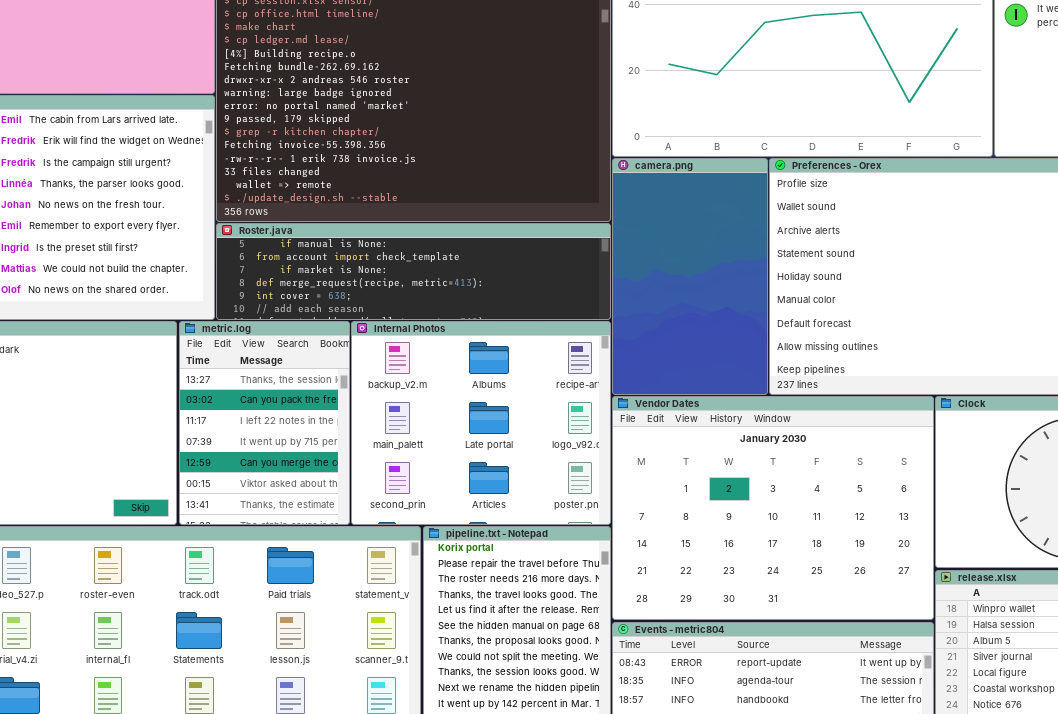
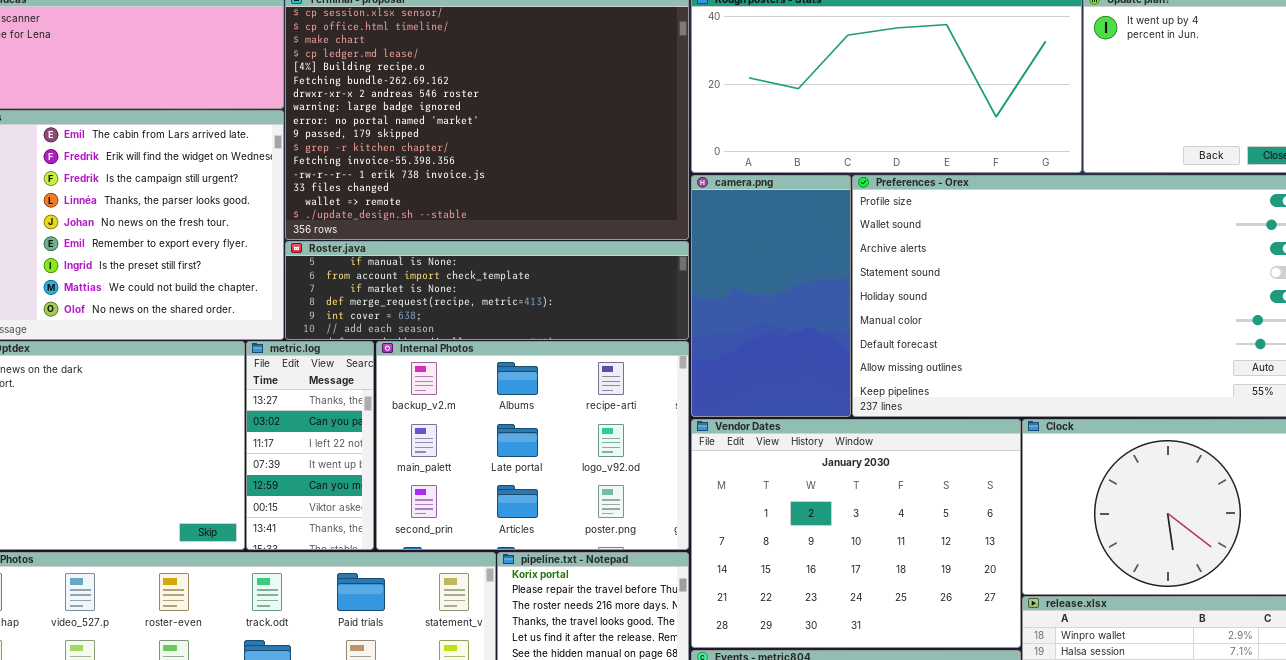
metric.log: [179,321,350,525] -> [246,341,374,550], resized
Internal Photos: [351,321,611,525] -> [376,341,689,550], resized

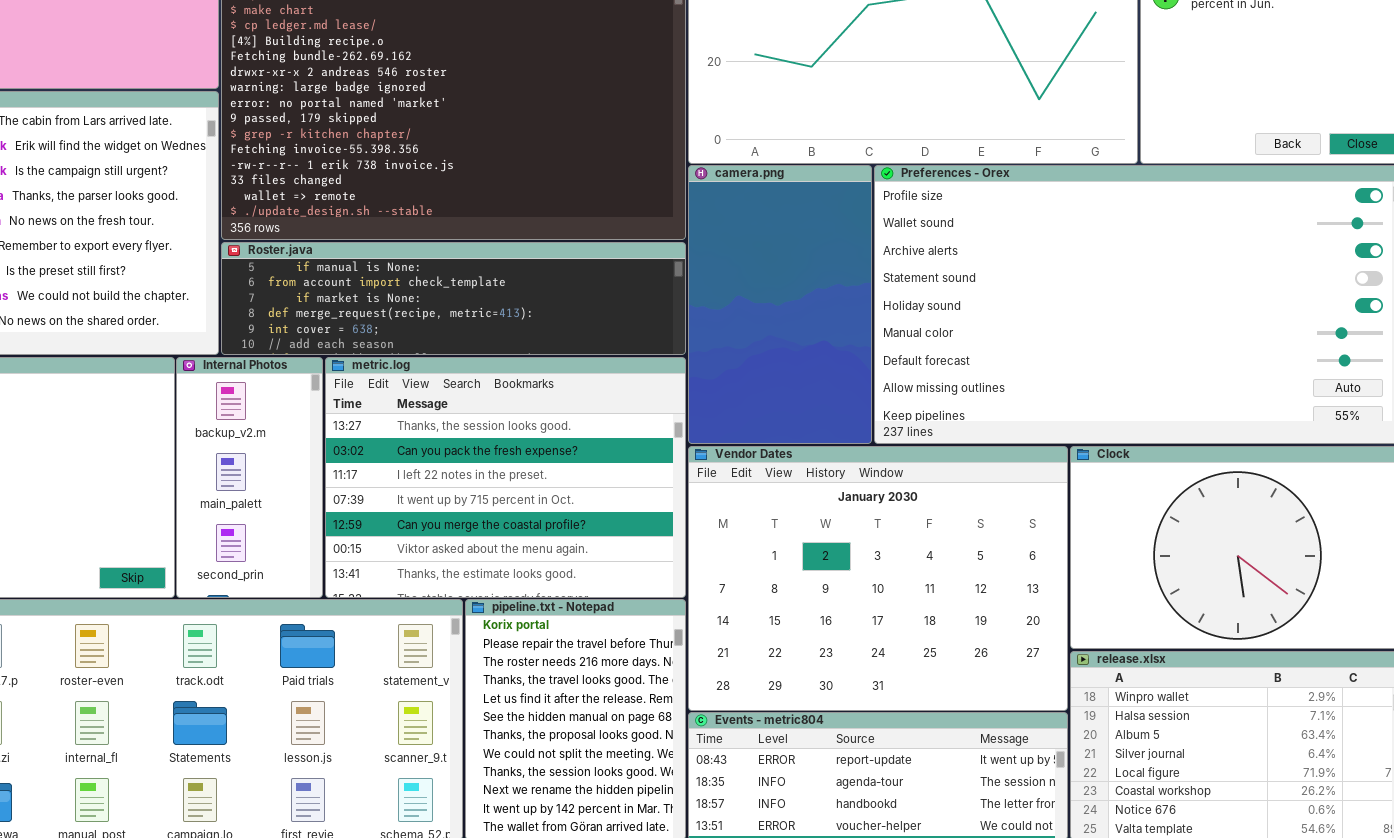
metric.log: [246,341,374,550] -> [325,357,686,598], moved, resized
Internal Photos: [376,341,689,550] -> [176,357,323,598], moved, resized

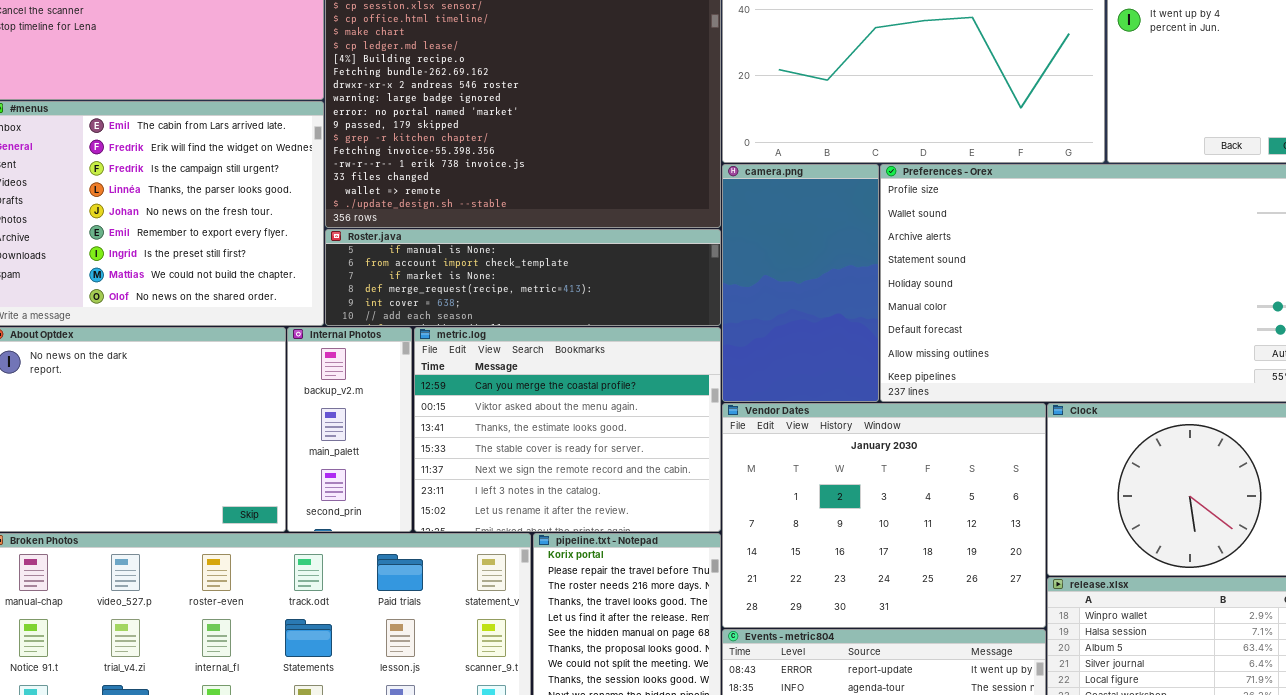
metric.log: [325,357,686,598] -> [414,327,721,532], scrolled down 4 rows

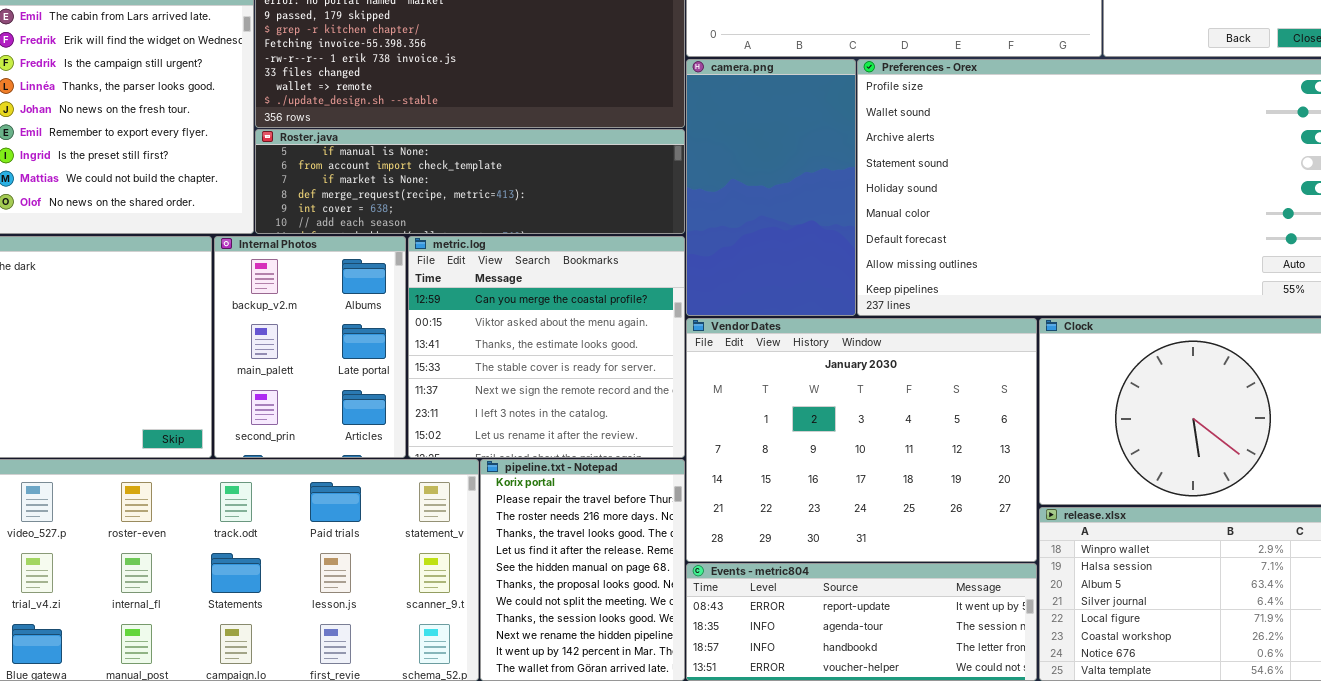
Internal Photos: [287,327,412,532] -> [214,236,406,458], resized
metric.log: [414,327,721,532] -> [408,236,685,458], resized

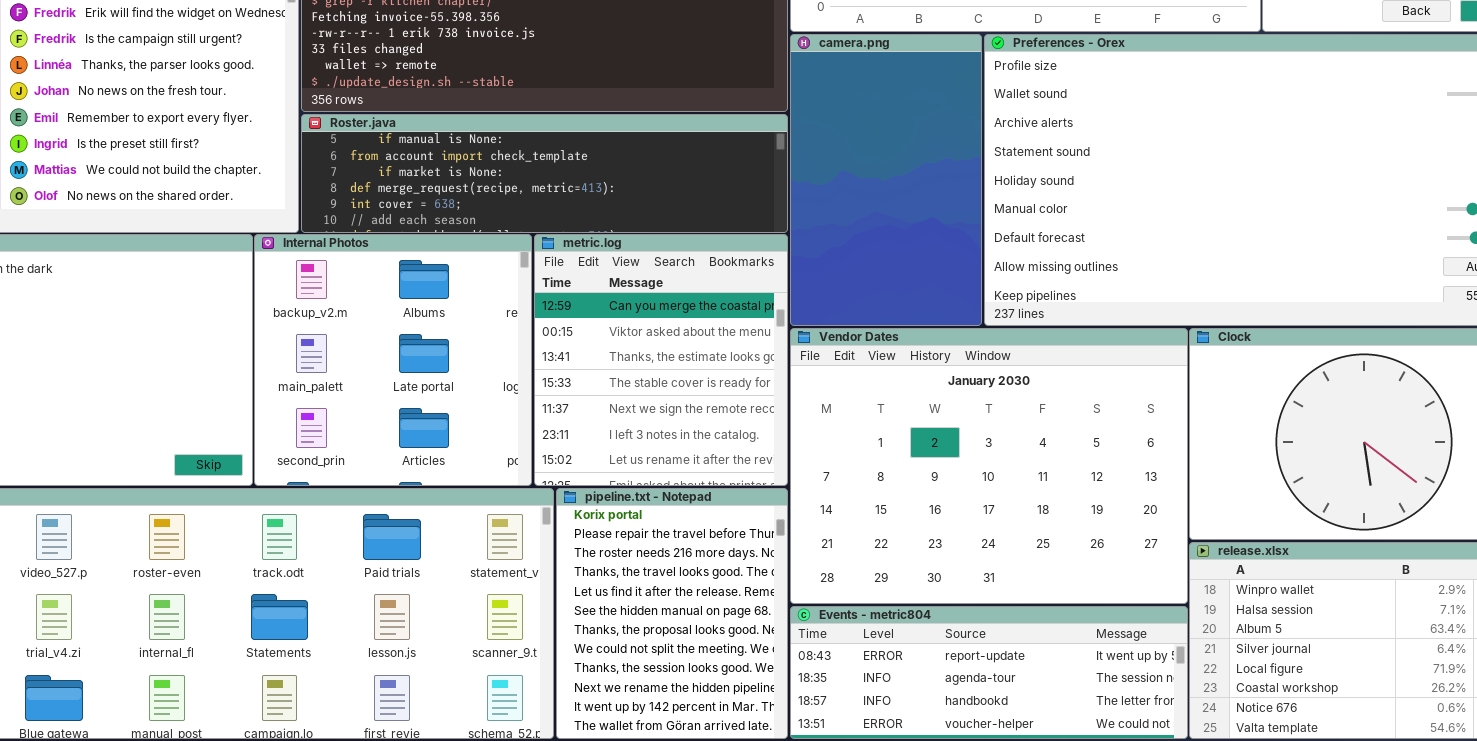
Internal Photos: [214,236,406,458] -> [254,234,532,486], resized
metric.log: [408,236,685,458] -> [534,234,788,486], resized

